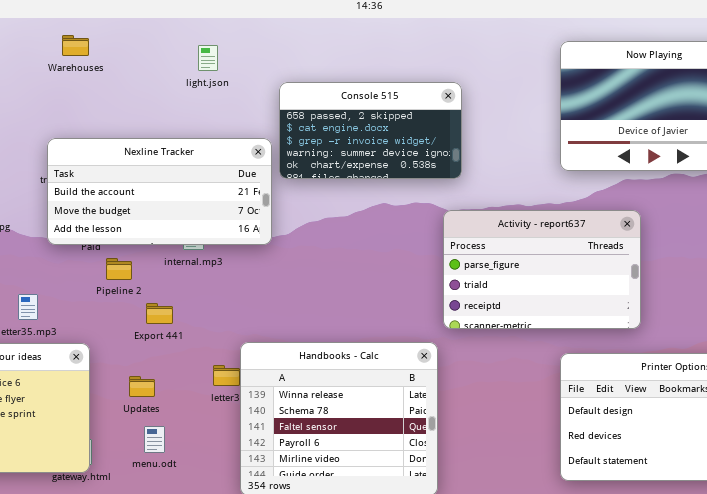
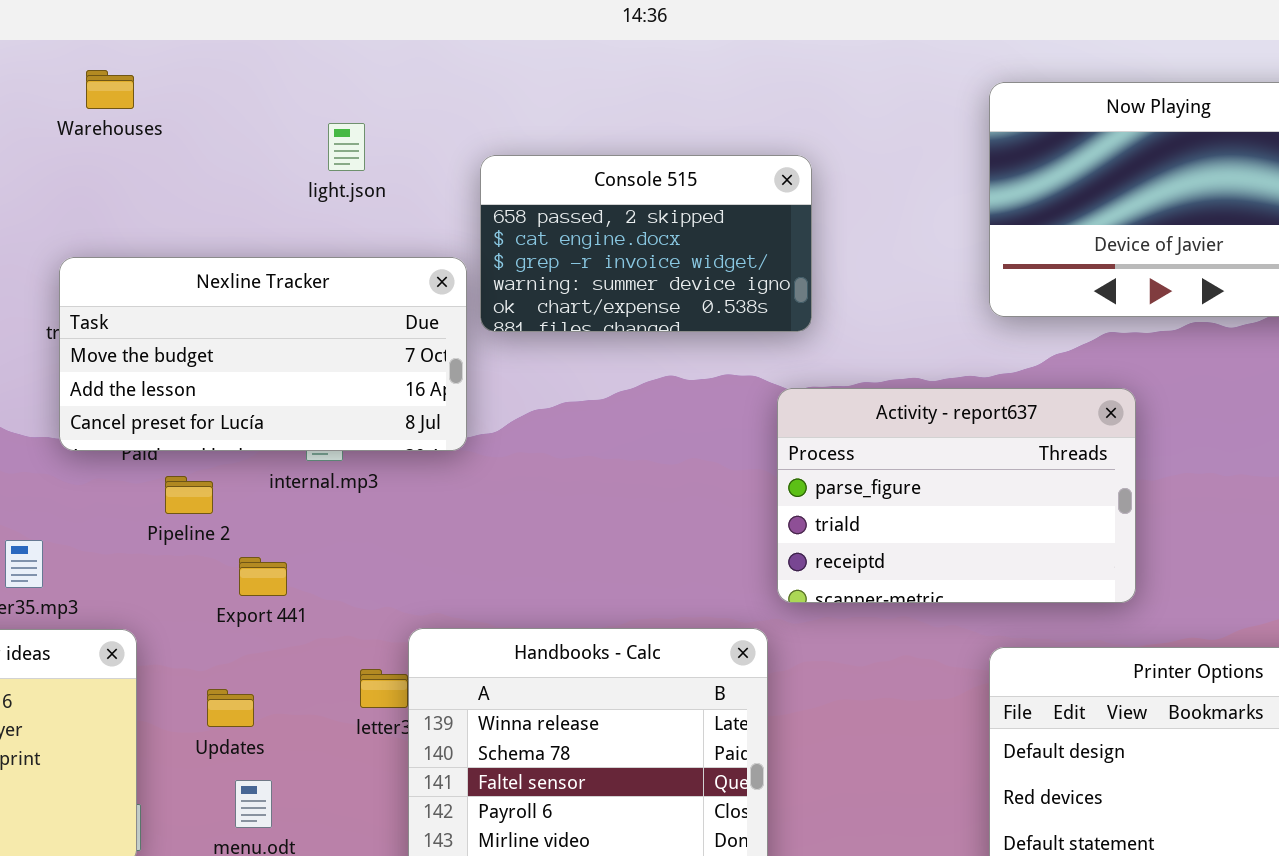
light.json: [198,45,218,71] -> [328,123,365,171], moved
Nexline Tracker: [47,138,272,245] -> [59,257,467,451], scrolled down 1 row

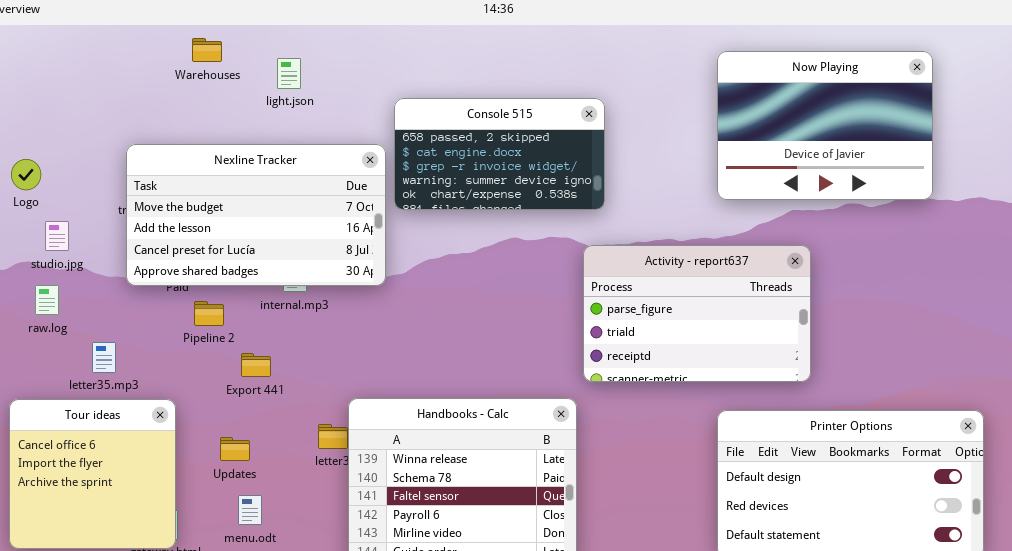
Warehouses: [86,70,134,109] -> [192,38,222,62], moved
light.json: [328,123,365,171] -> [277,58,301,89], moved
Nexline Tracker: [59,257,467,451] -> [126,144,386,286], resized

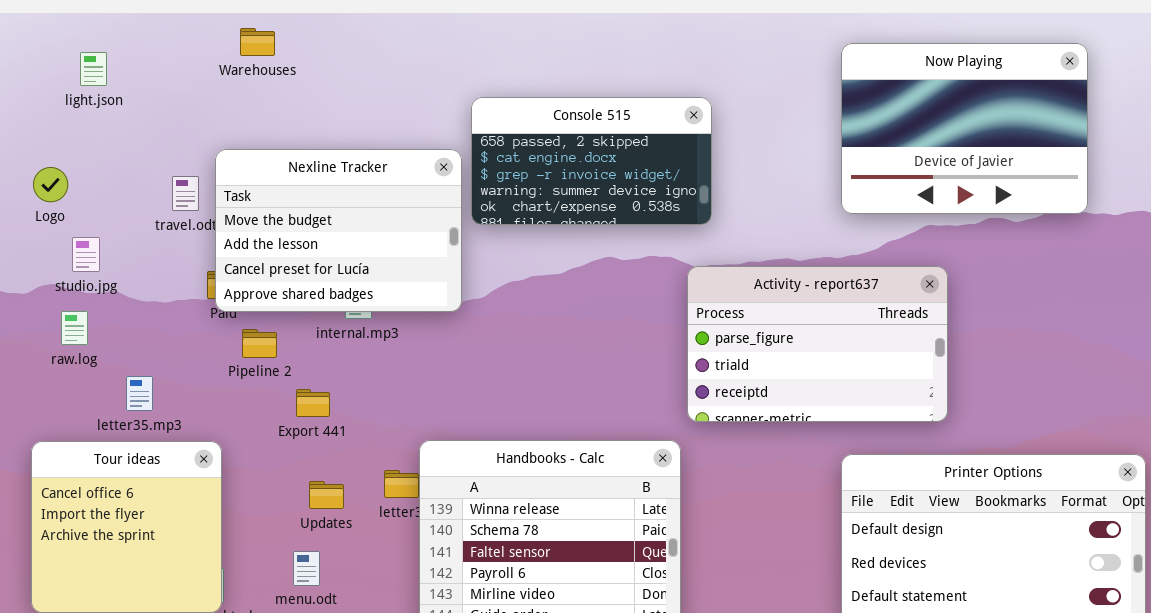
light.json: [277,58,301,89] -> [80,52,107,86], moved
Nexline Tracker: [126,144,386,286] -> [215,149,462,312], resized
Updates: [220,437,250,461] -> [309,481,344,509], moved

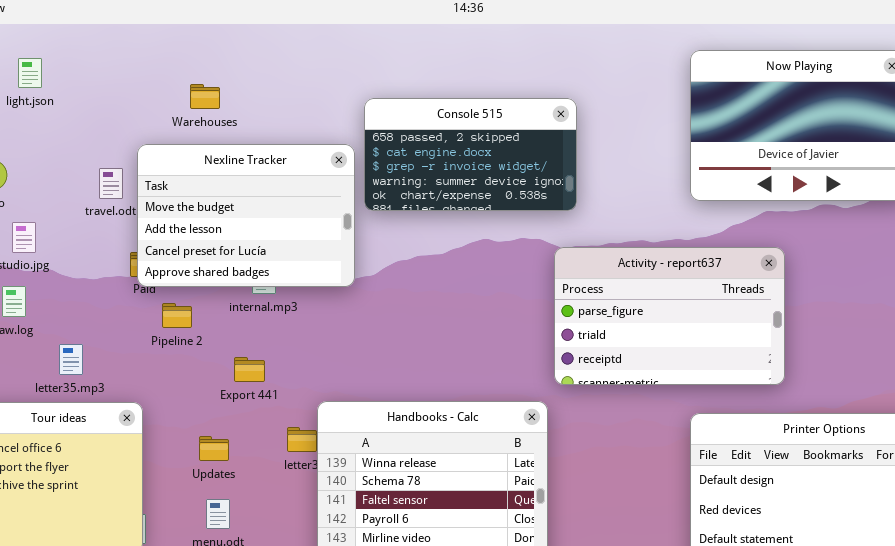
Warehouses: [240,28,275,56] -> [190,84,220,109], moved
Export 441: [296,389,330,417] -> [234,357,265,382], moved
Updates: [309,481,344,509] -> [199,436,229,461], moved

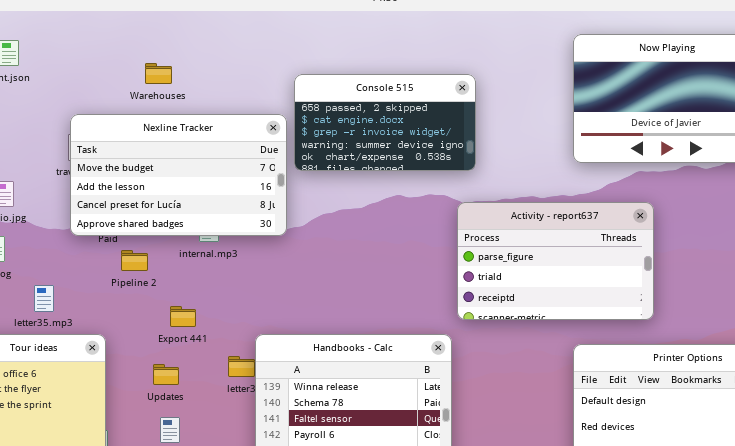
Nexline Tracker: [137,144,355,287] -> [70,114,287,236], resized
Export 441: [234,357,265,382] -> [170,306,196,327], moved

